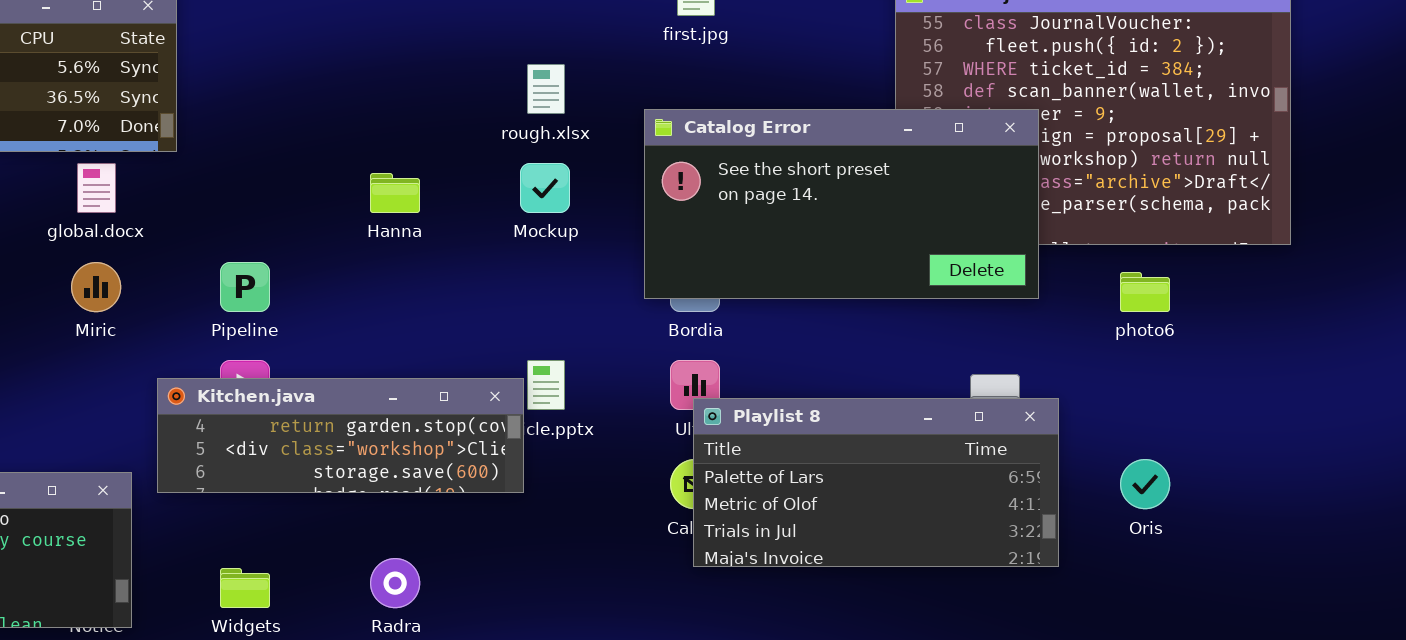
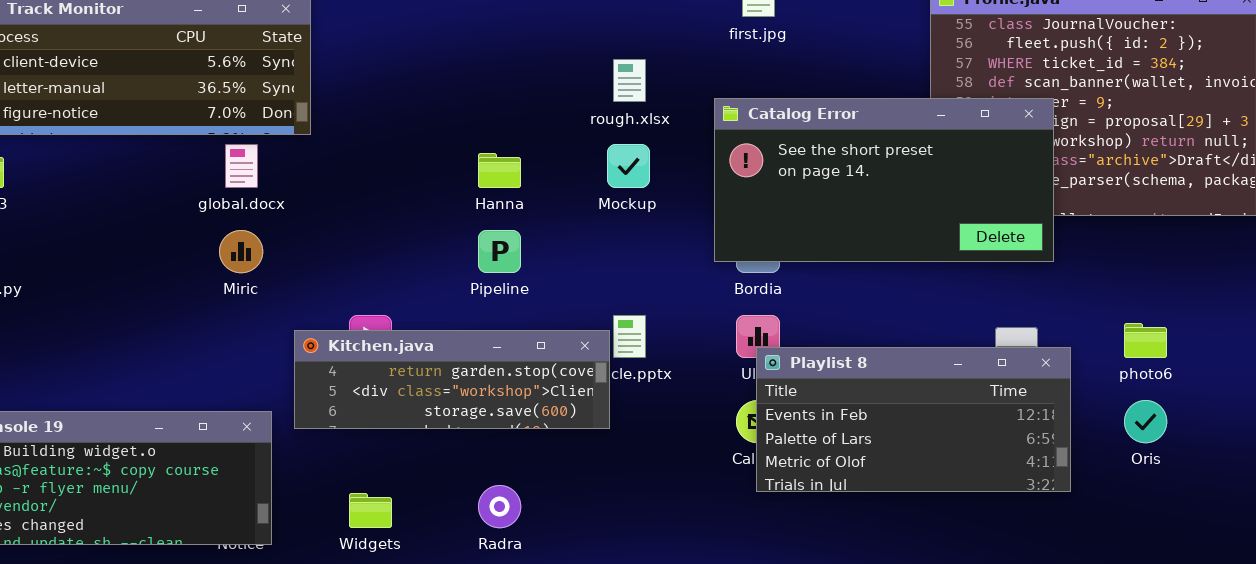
Pipeline: [220,262,270,312] -> [478,230,521,273], moved
photo6: [1120,272,1170,312] -> [1124,323,1167,358], moved
Playlist 8: [693,398,1059,567] -> [756,347,1071,492], scrolled up 1 row

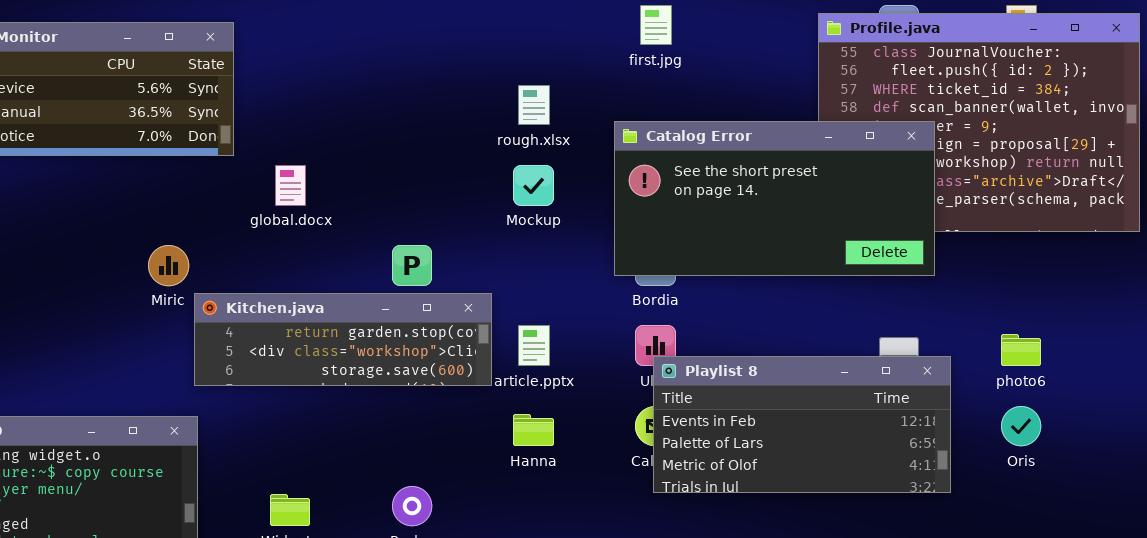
global.docx: [225,144,258,188] -> [275,165,306,206], moved
Hanna: [478,153,521,188] -> [513,414,554,446], moved
Kitchen.java: [294,330,610,429] -> [194,293,492,386], moved

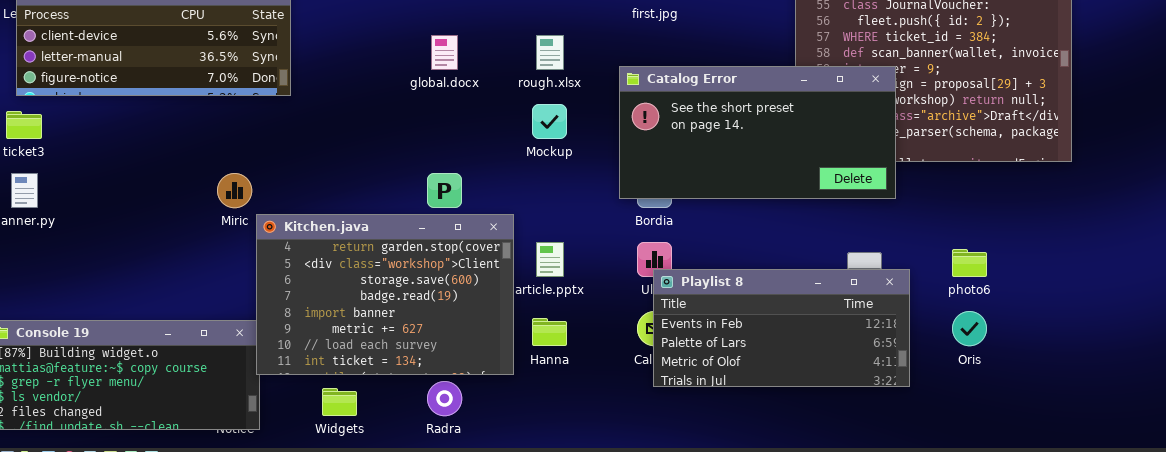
global.docx: [275,165,306,206] -> [431,35,458,70], moved
Kitchen.java: [194,293,492,386] -> [256,214,514,375], resized

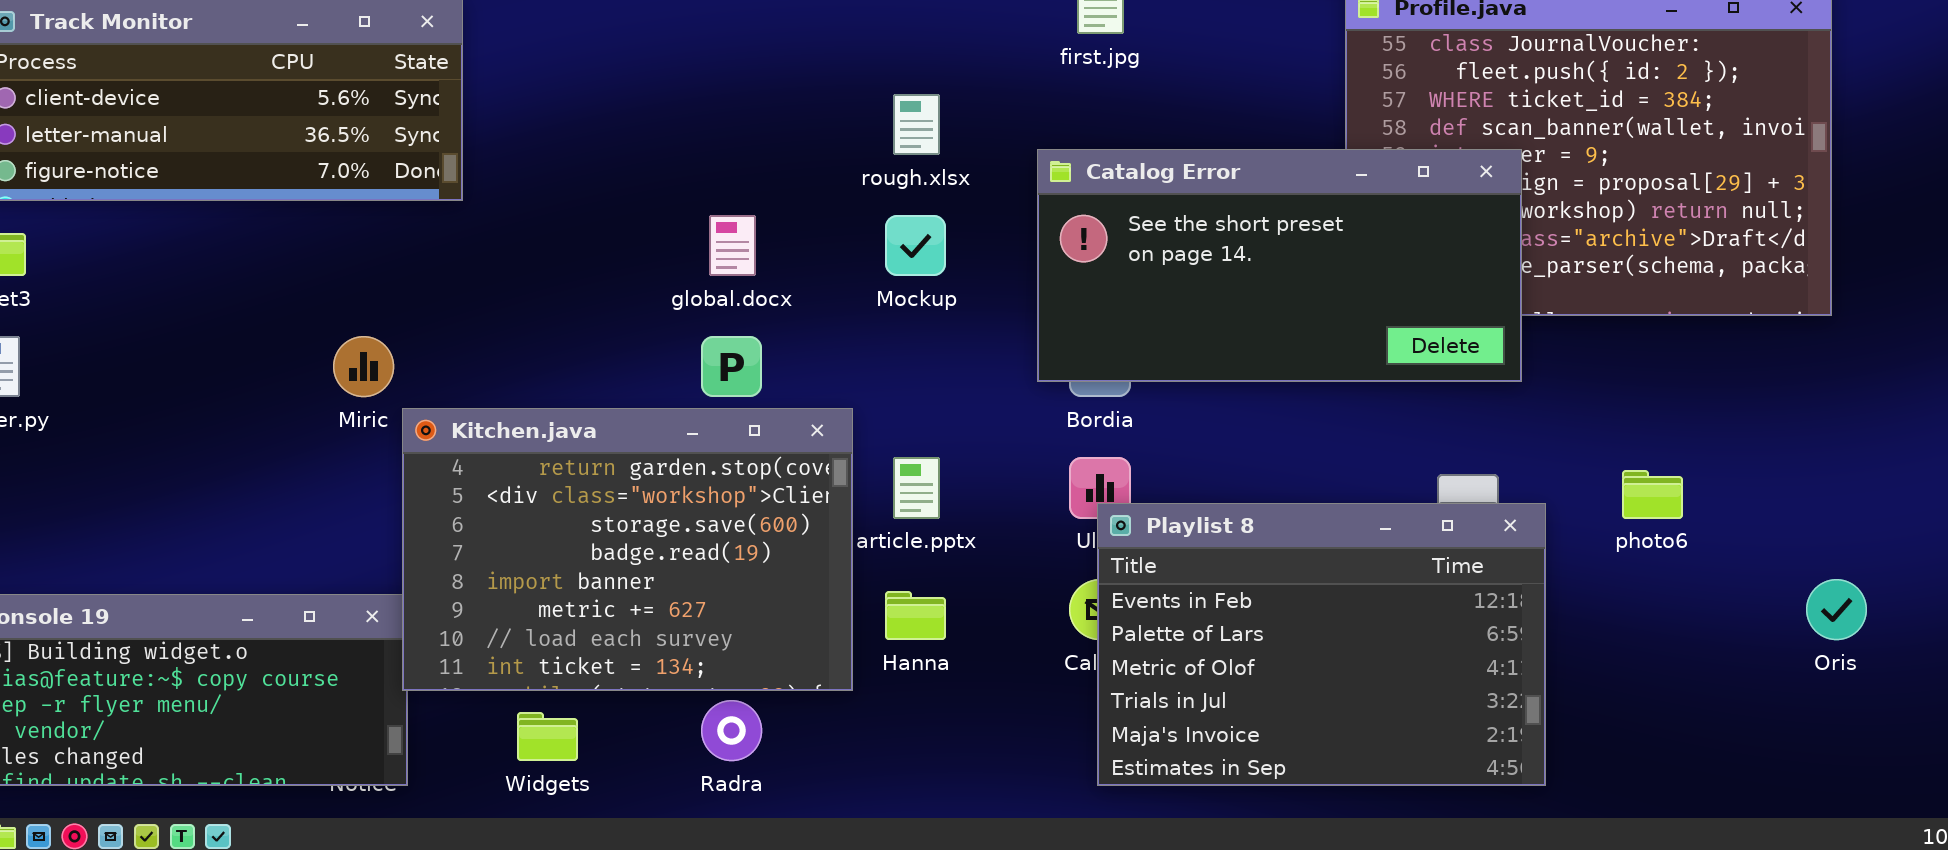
global.docx: [431,35,458,70] -> [709,215,756,276], moved
Playlist 8: [653,269,910,387] -> [1097,503,1546,786], resized
Oris: [952,311,987,346] -> [1806,579,1867,640], moved

